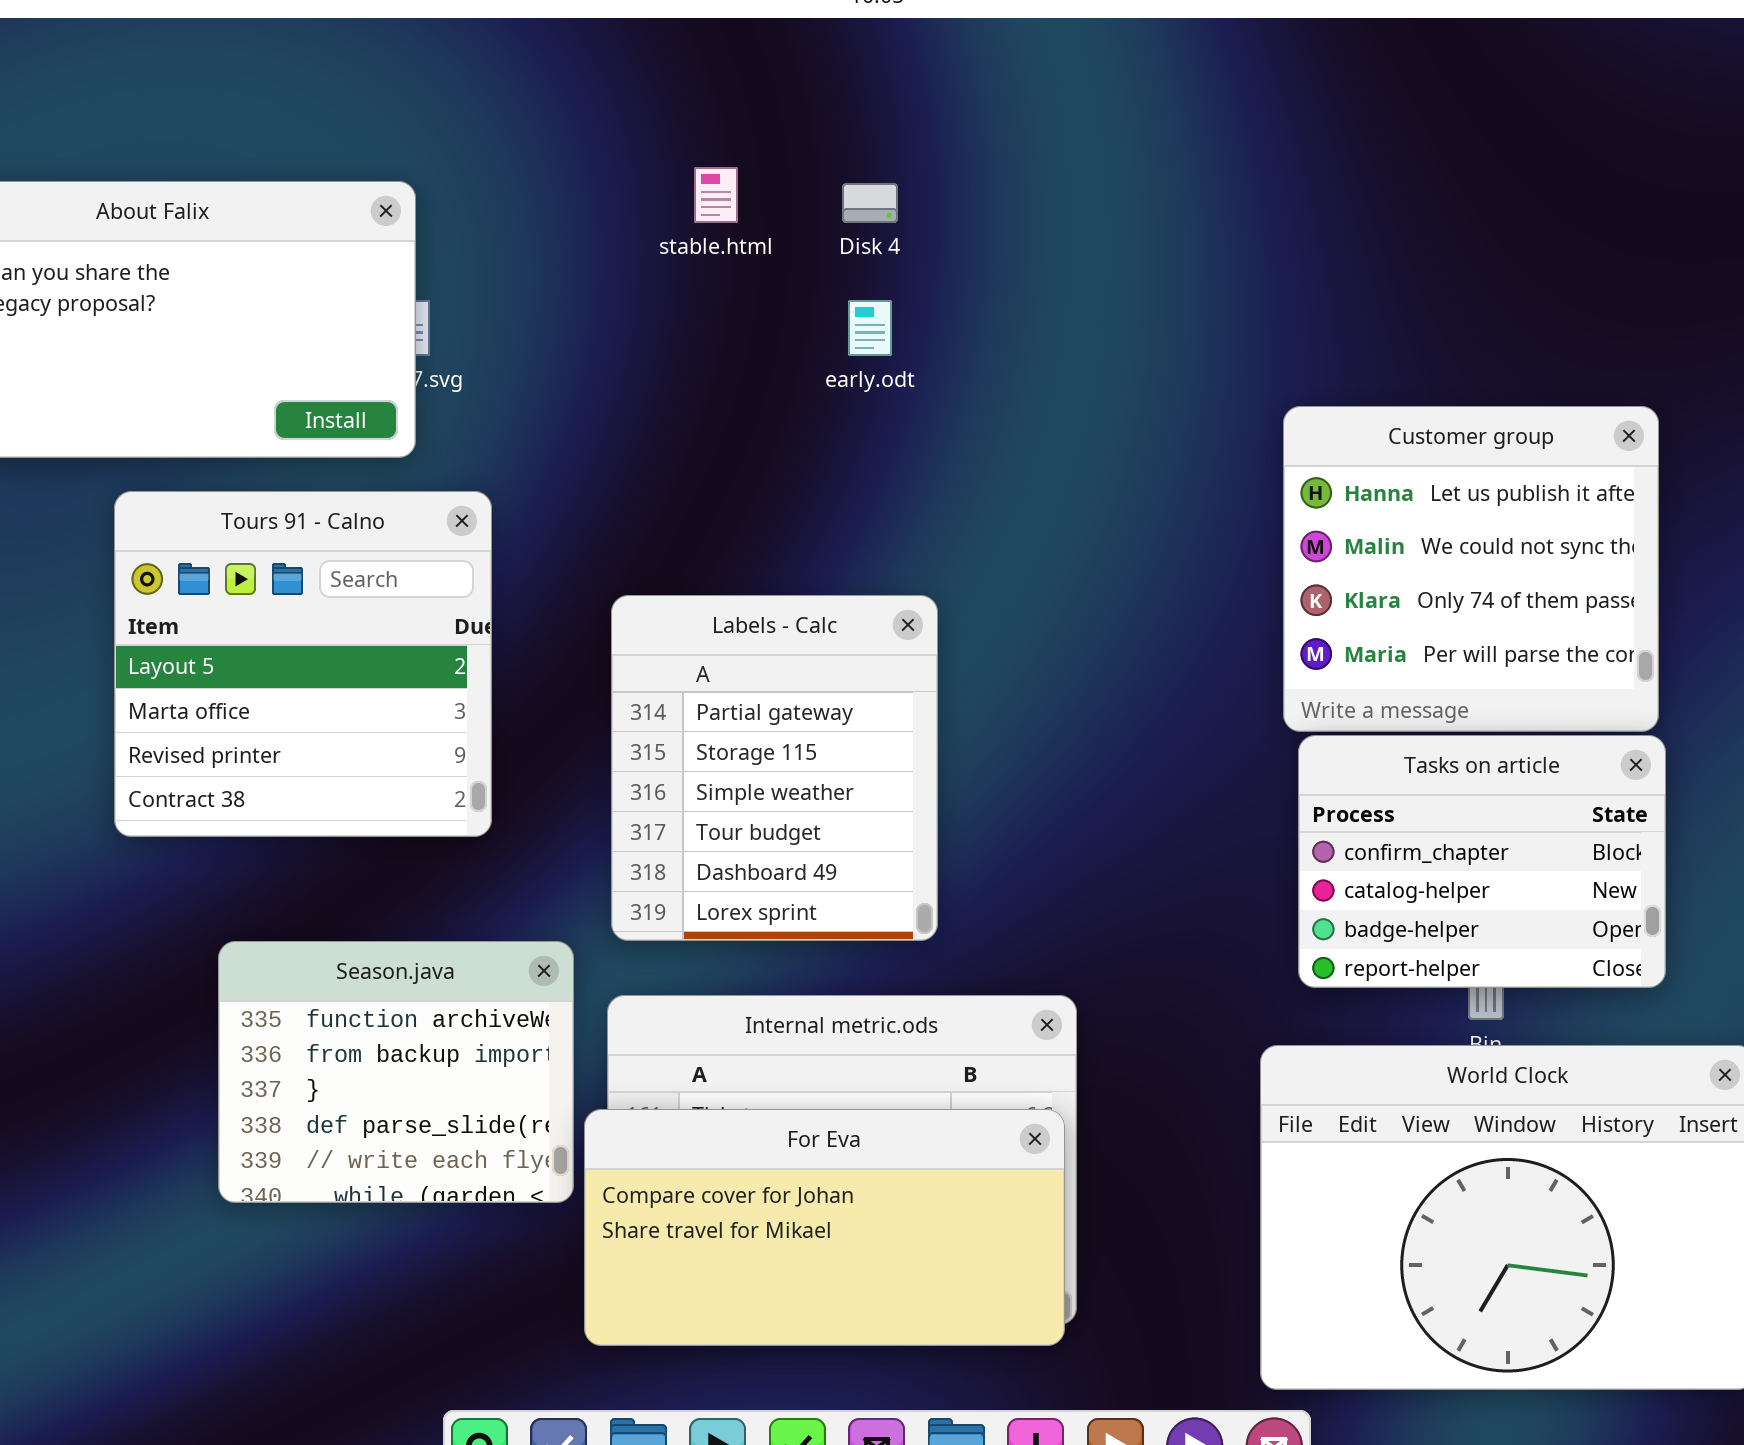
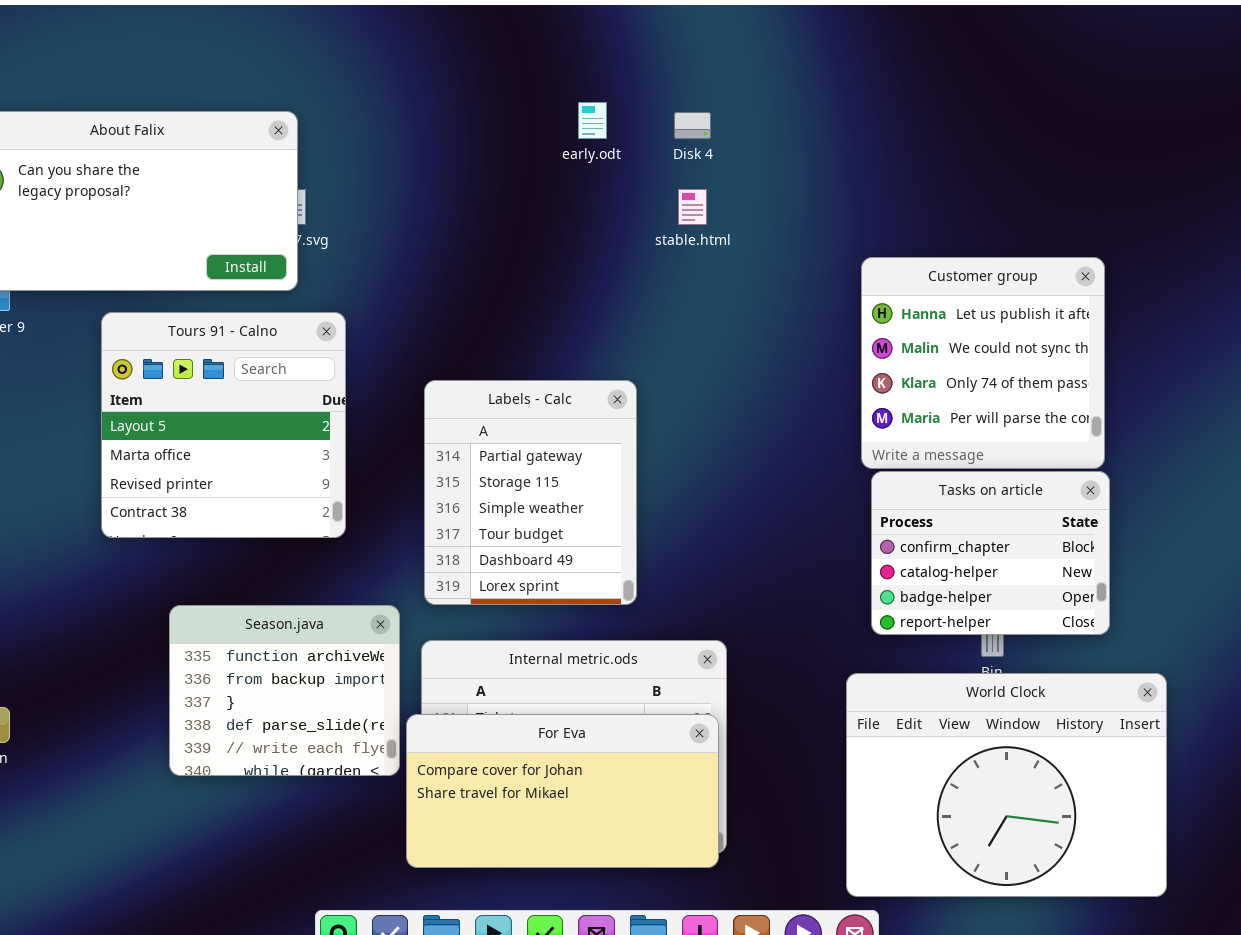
stable.html: [694,167,738,223] -> [678,189,707,225], moved
Disk 4: [842,183,898,223] -> [674,112,711,139], moved
early.odt: [848,300,892,356] -> [578,102,607,139], moved

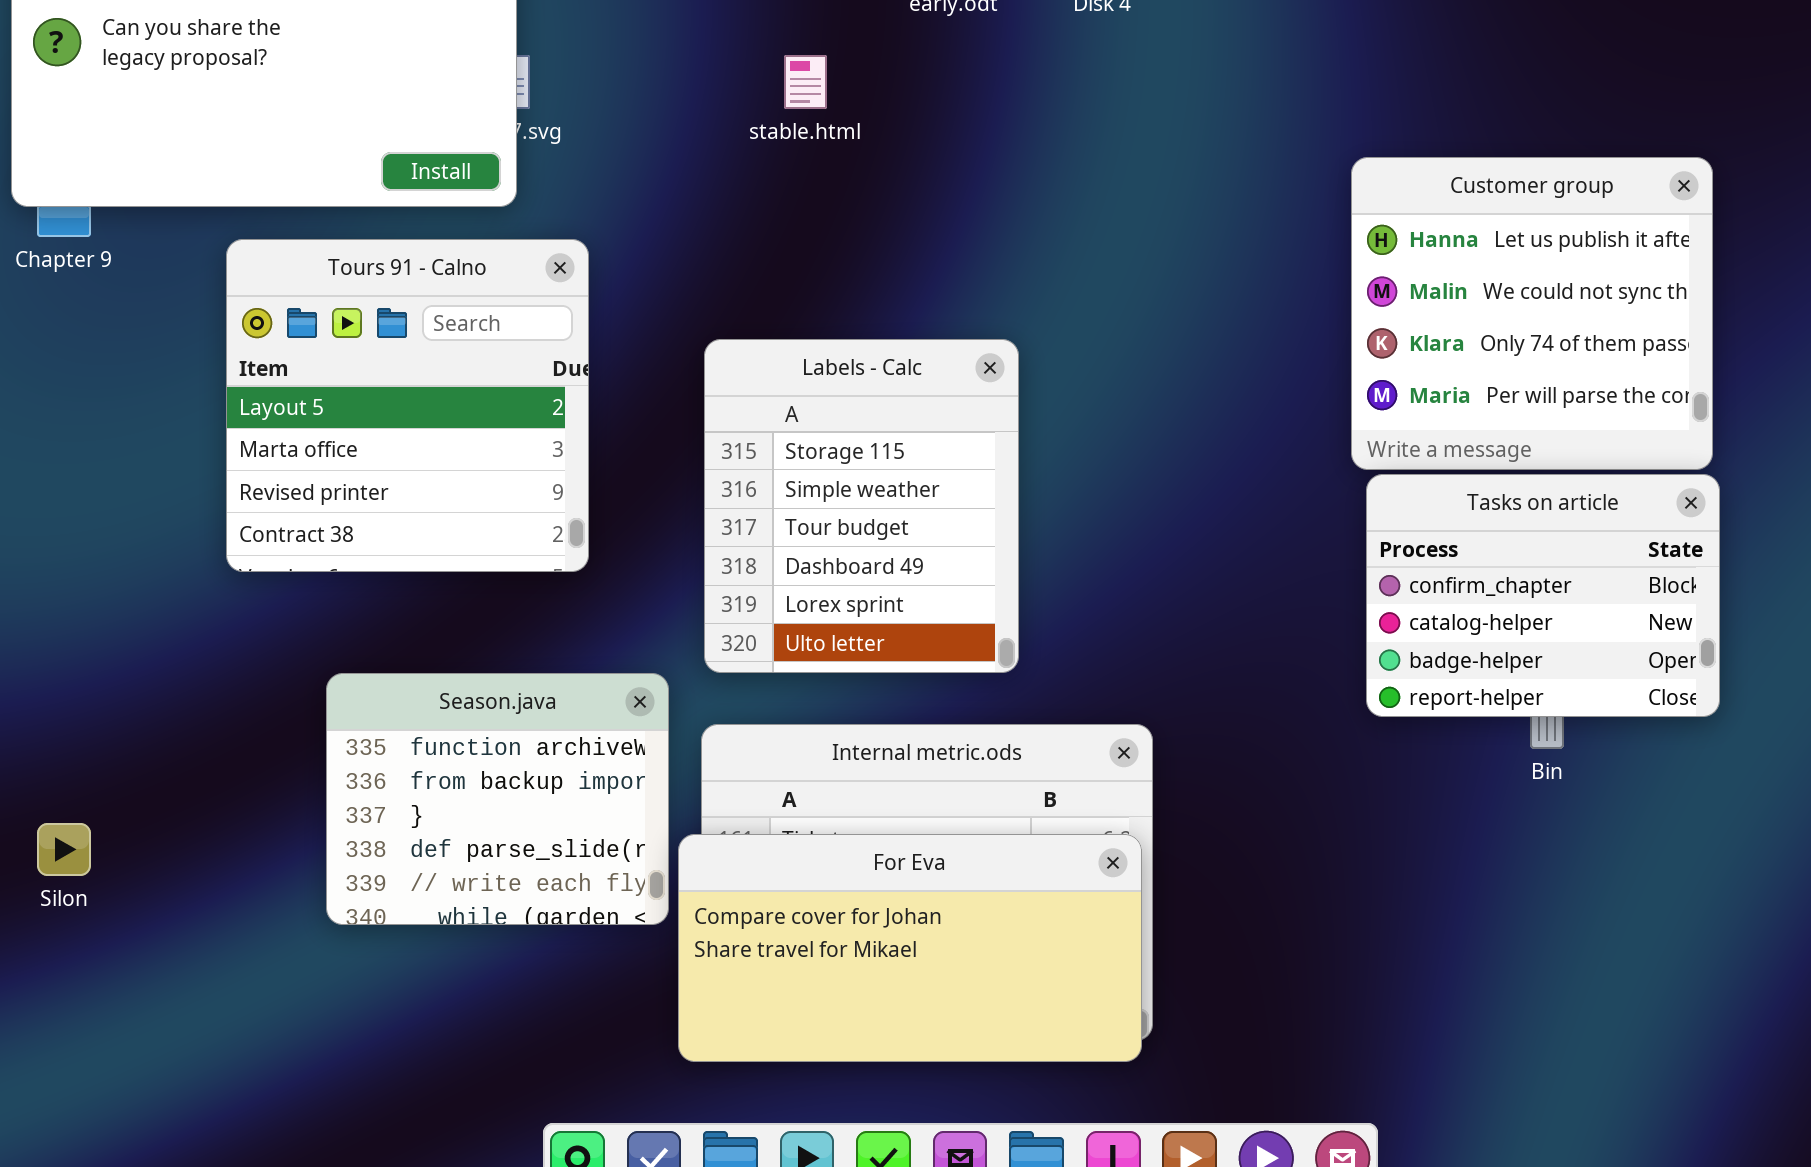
stable.html: [678,189,707,225] -> [784,55,827,109], moved
Labels - Calc: [424,380,637,605] -> [704,339,1019,673], scrolled down 1 row
World Clock: [846,673,1167,897] -> none, closed

